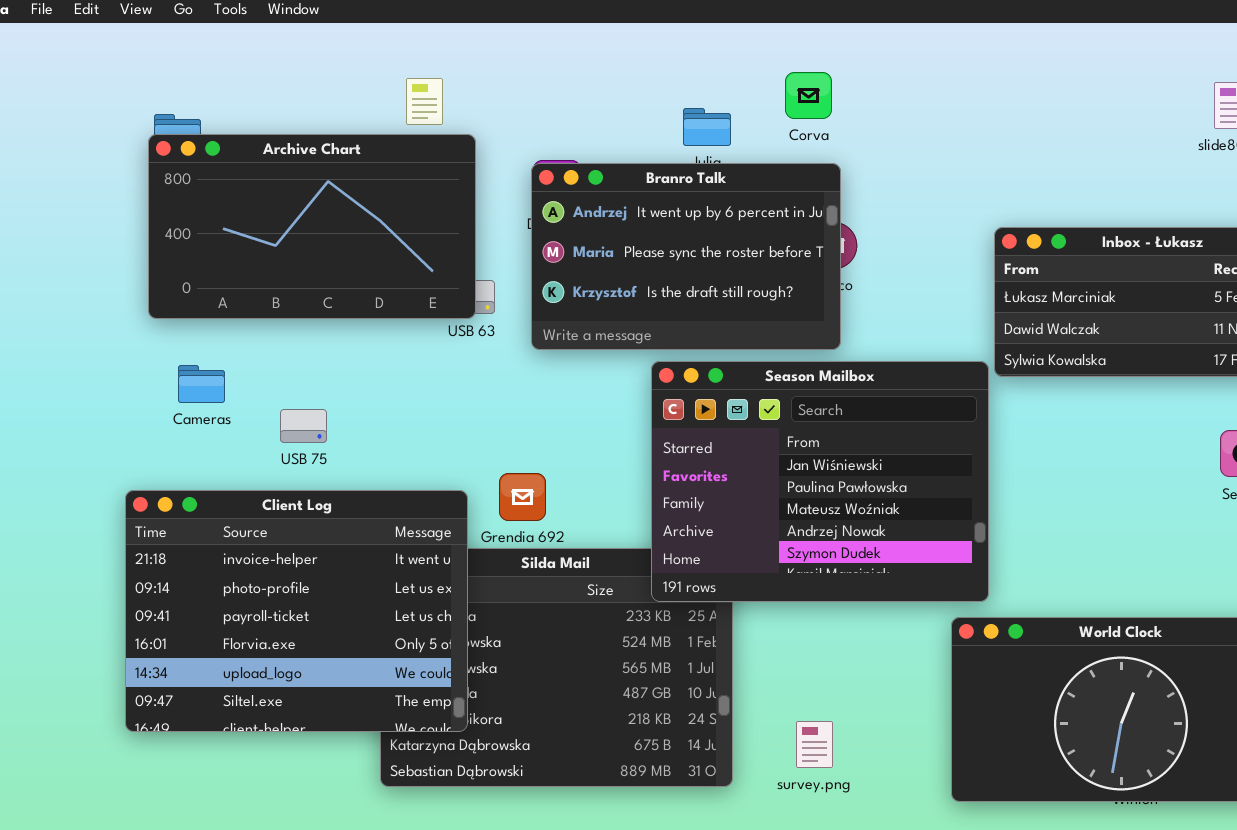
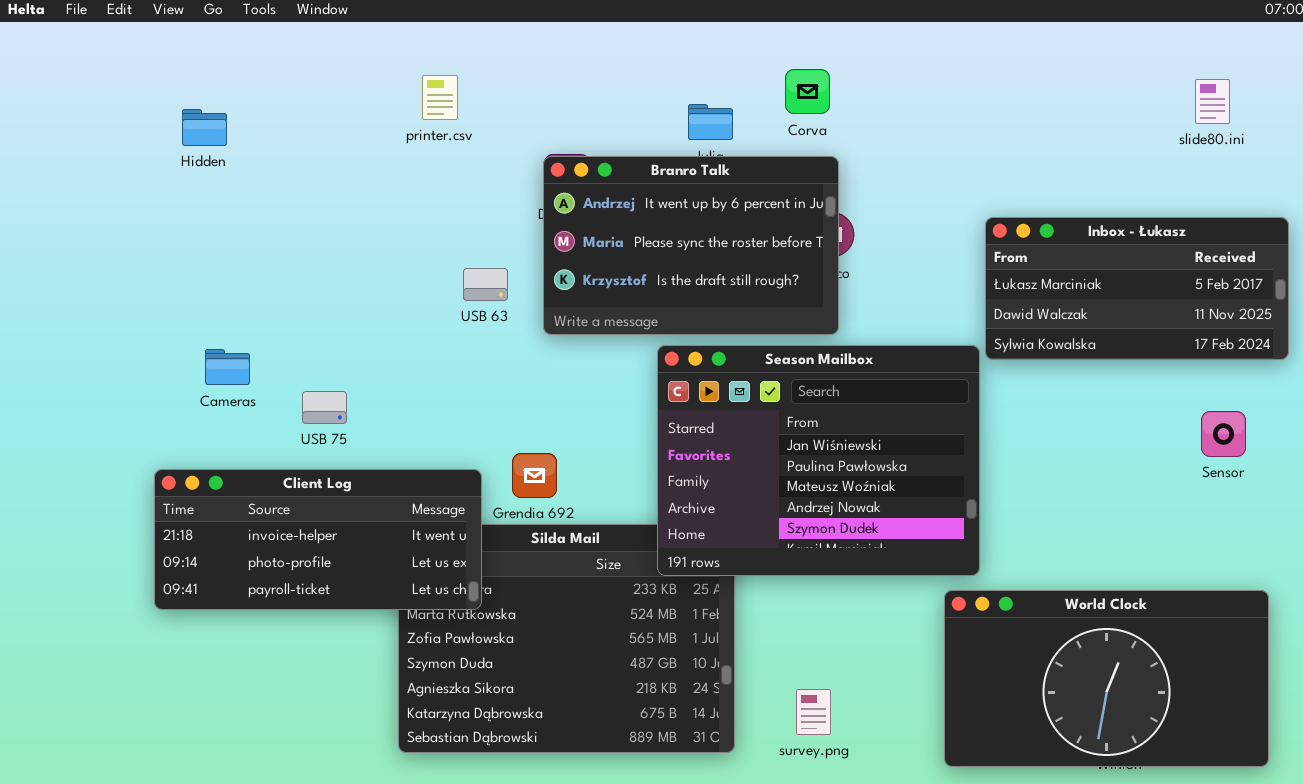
Archive Chart: [148,134,476,319] -> none, closed
Client Log: [125,490,468,732] -> [154,469,482,610], resized

